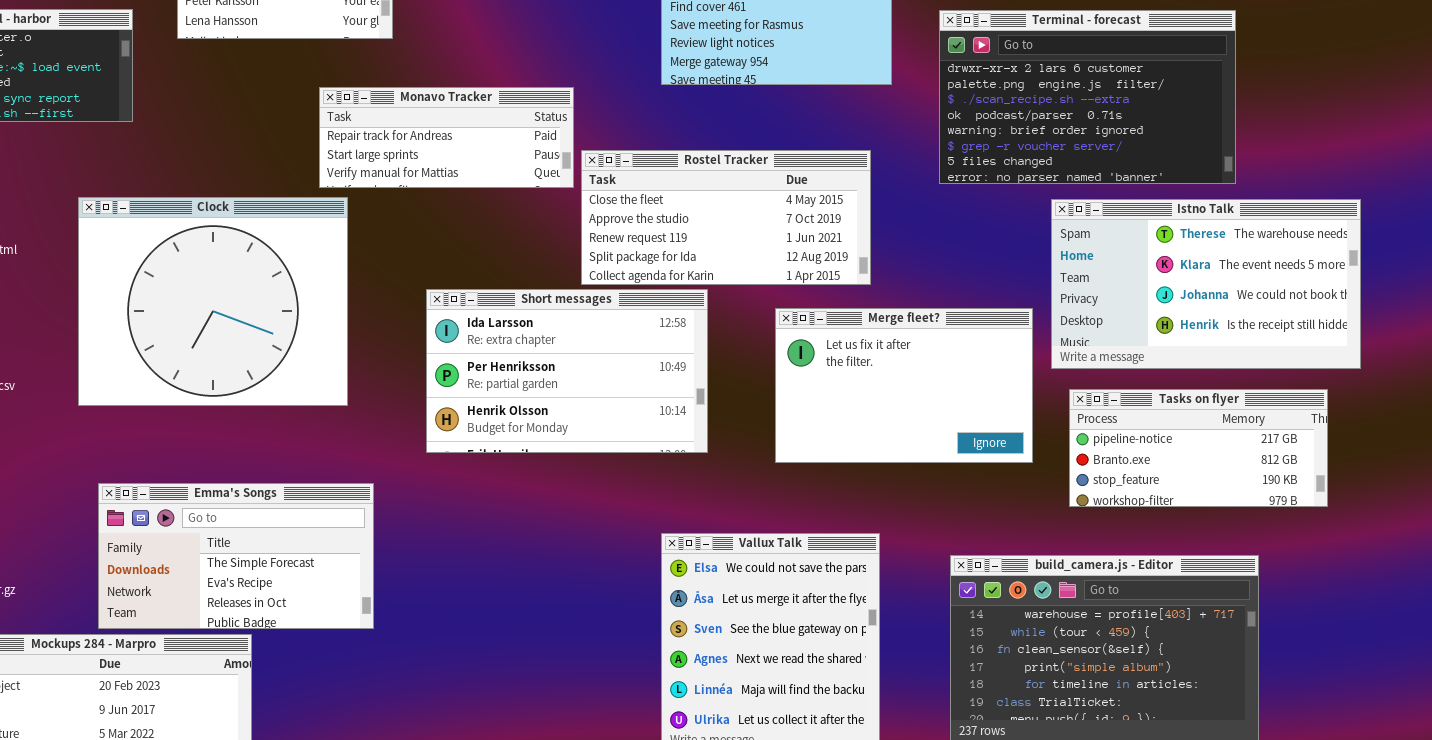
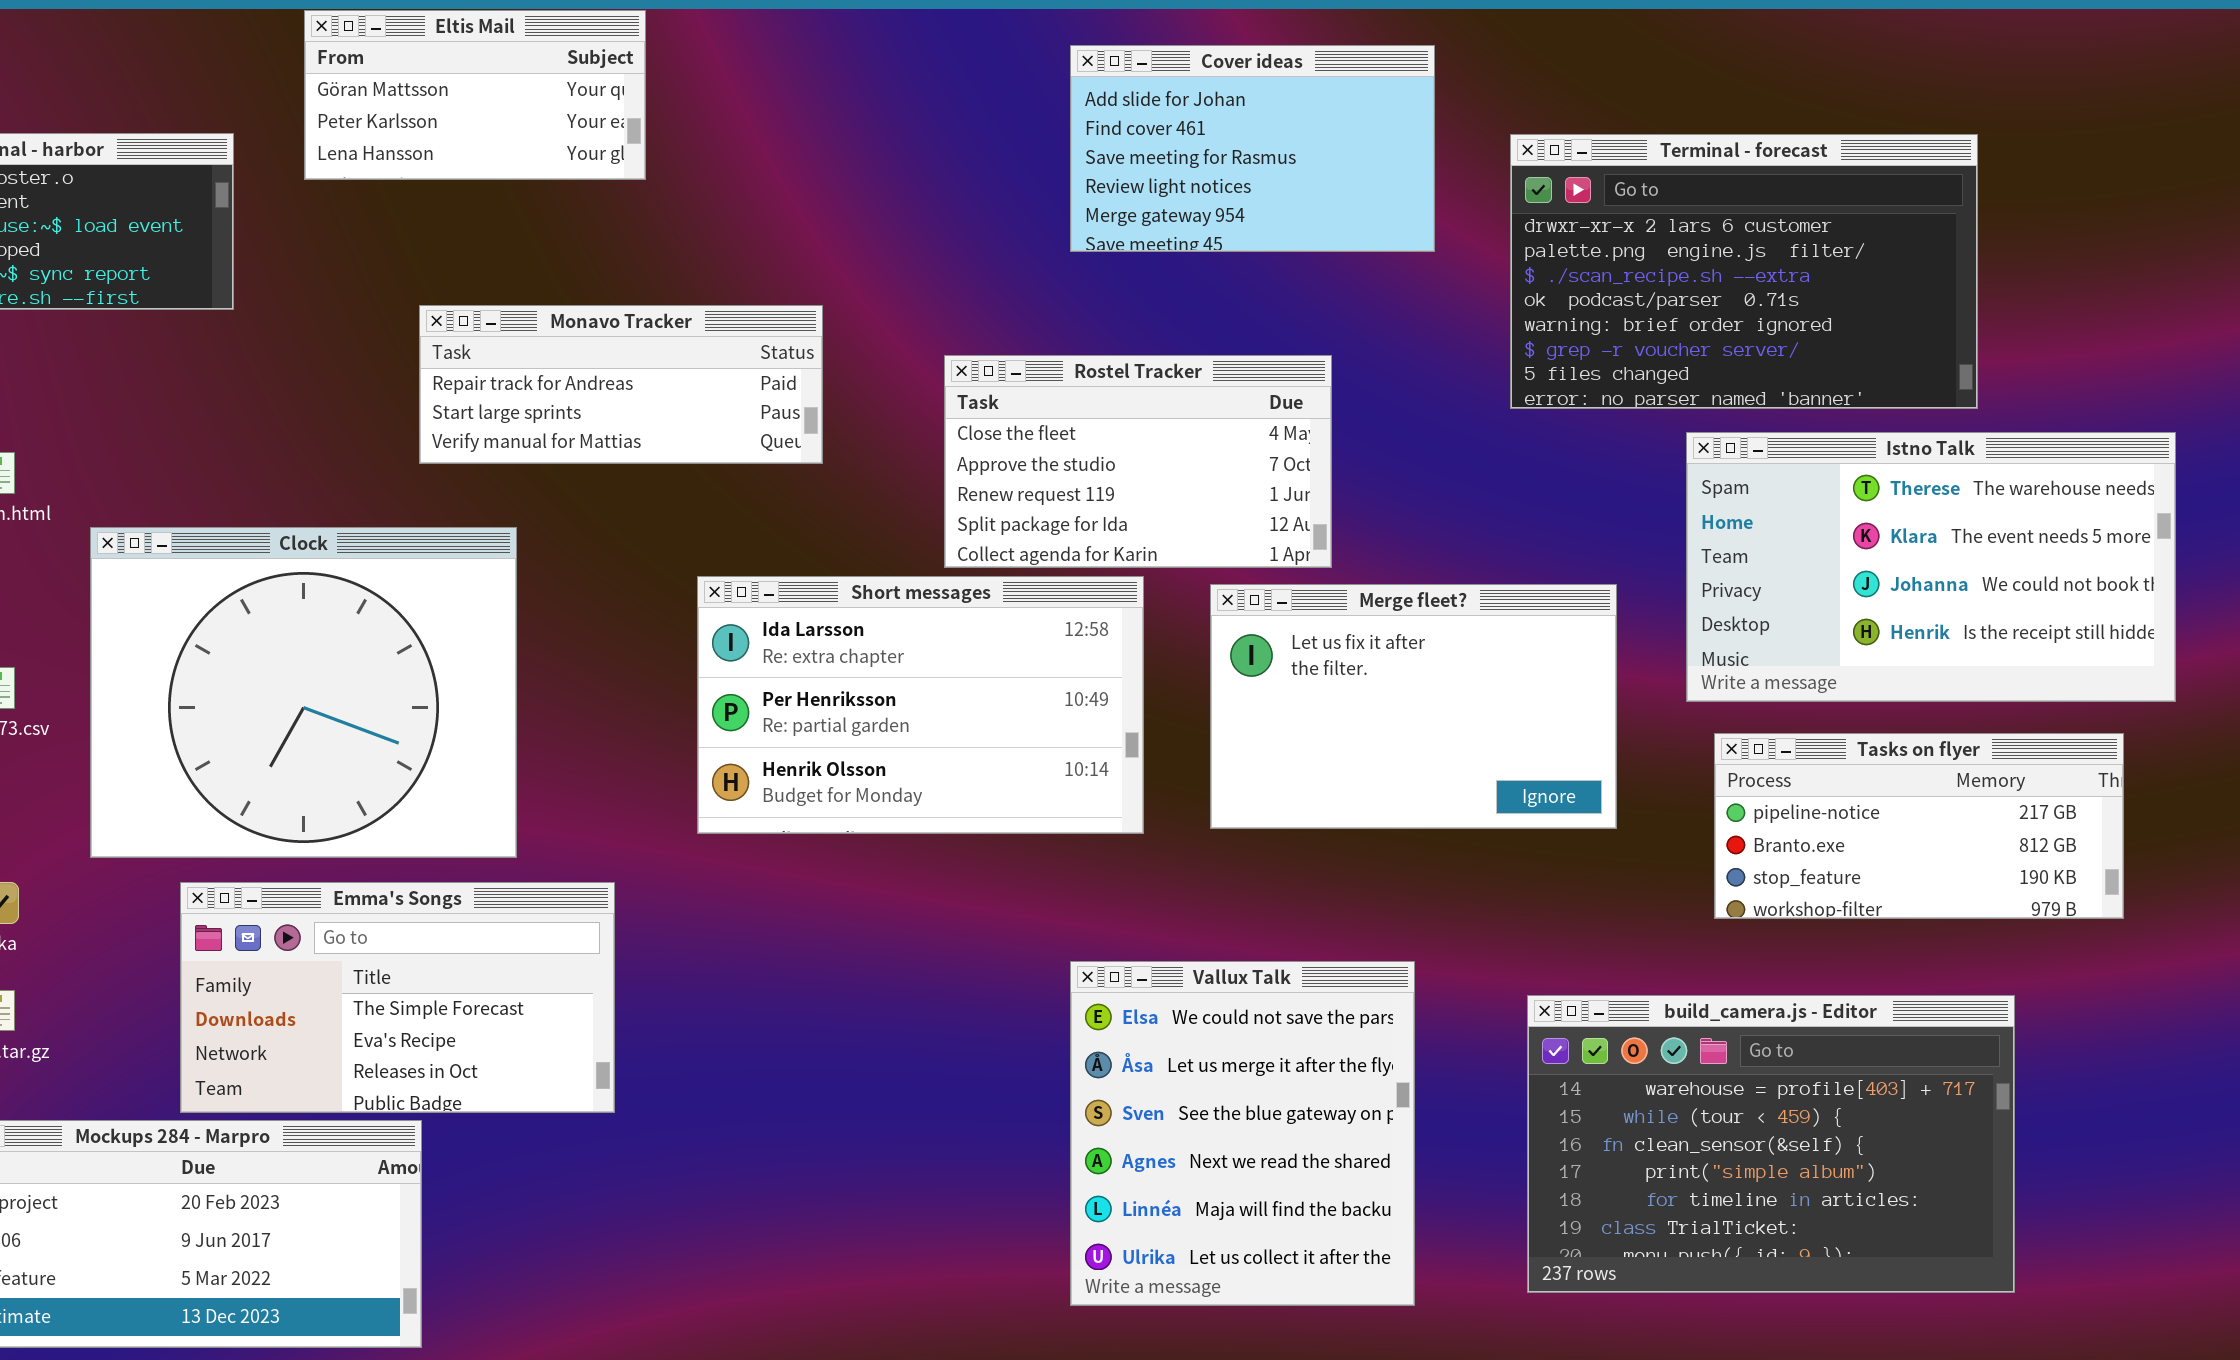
Monavo Tracker: [319,87,574,188] -> [419,305,823,464], moved
Rostel Tracker: [581,150,871,285] -> [944,355,1332,568], resized
Clock: [78,197,348,406] -> [90,527,517,858], moved
Merge fleet?: [775,308,1033,463] -> [1210,584,1617,829], moved

